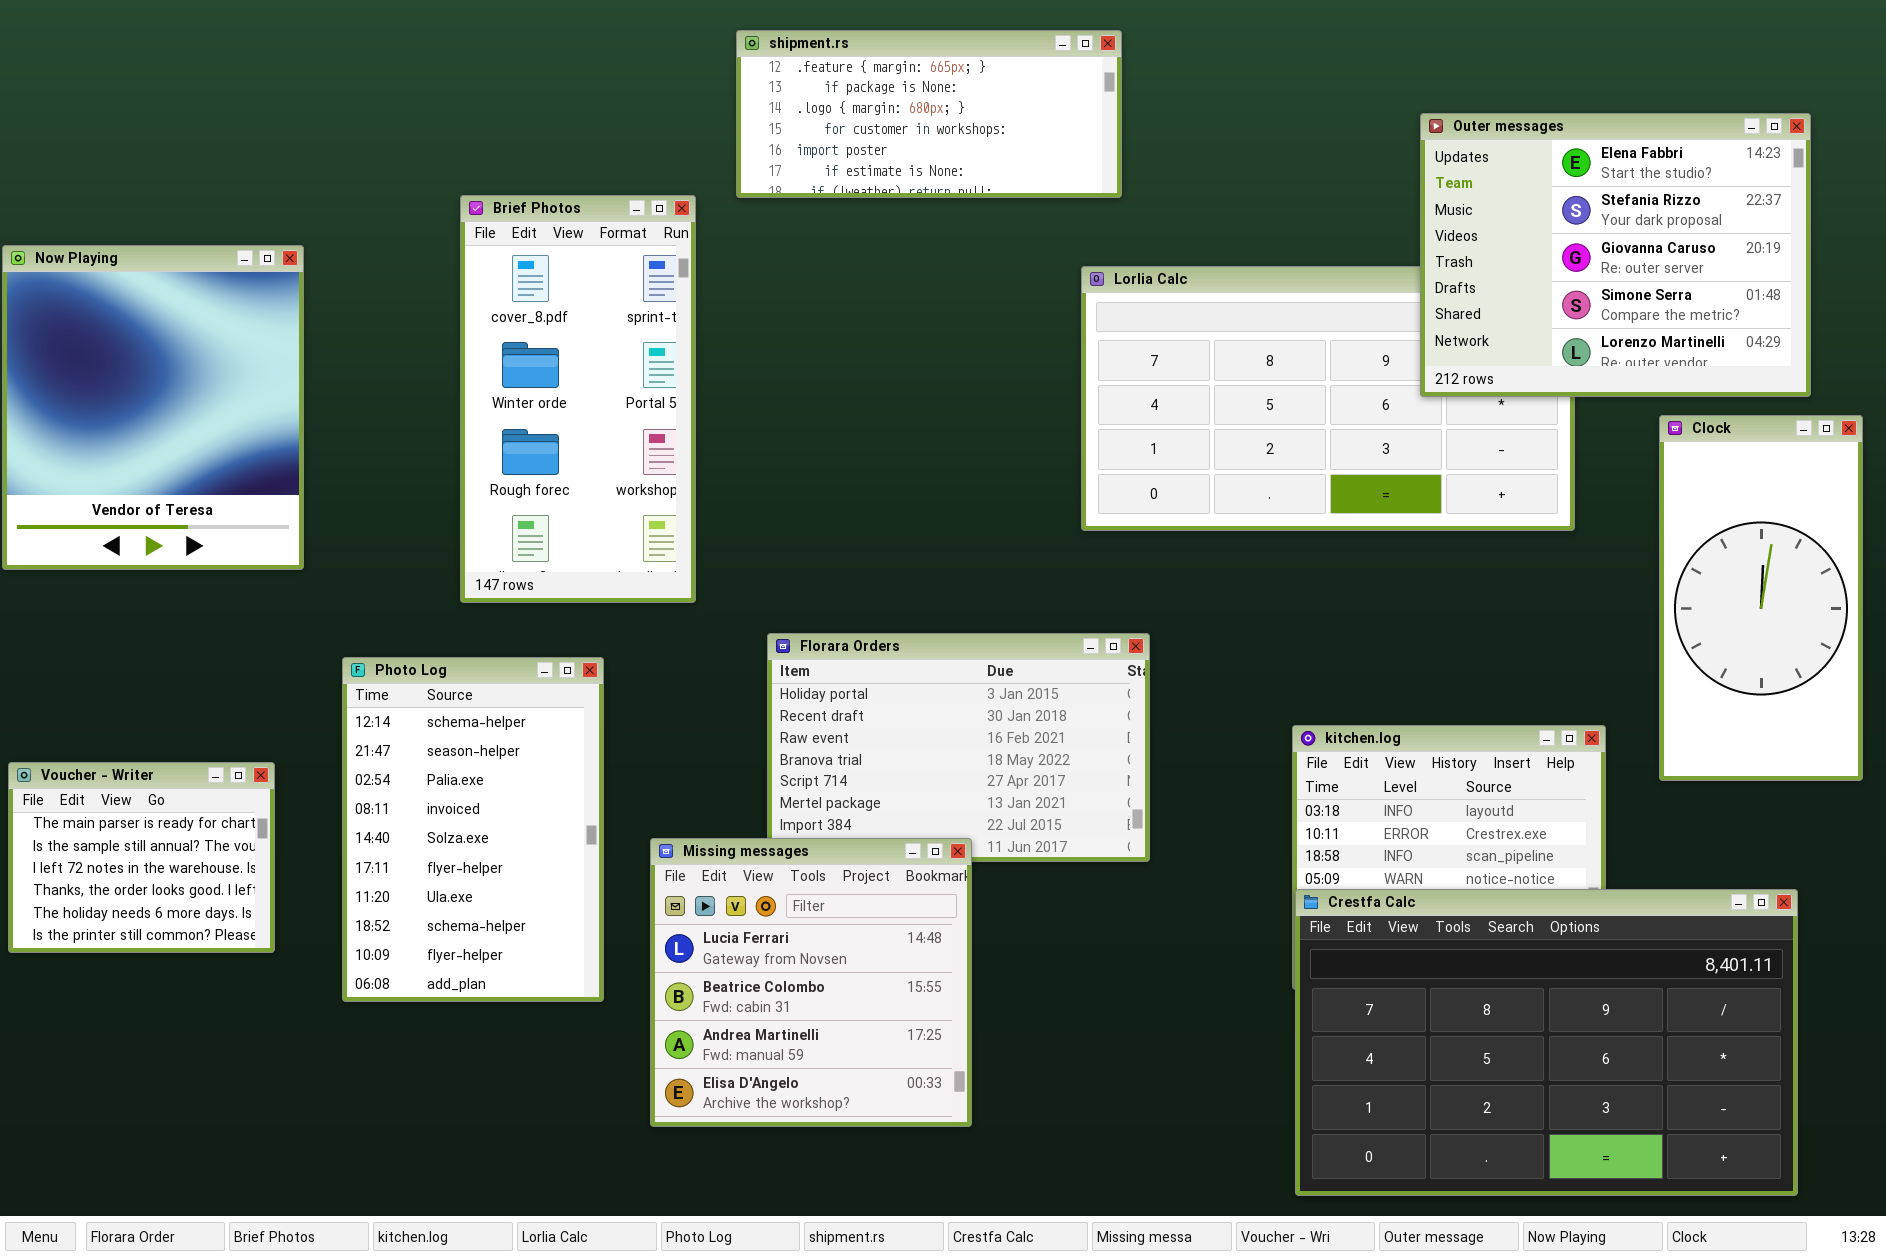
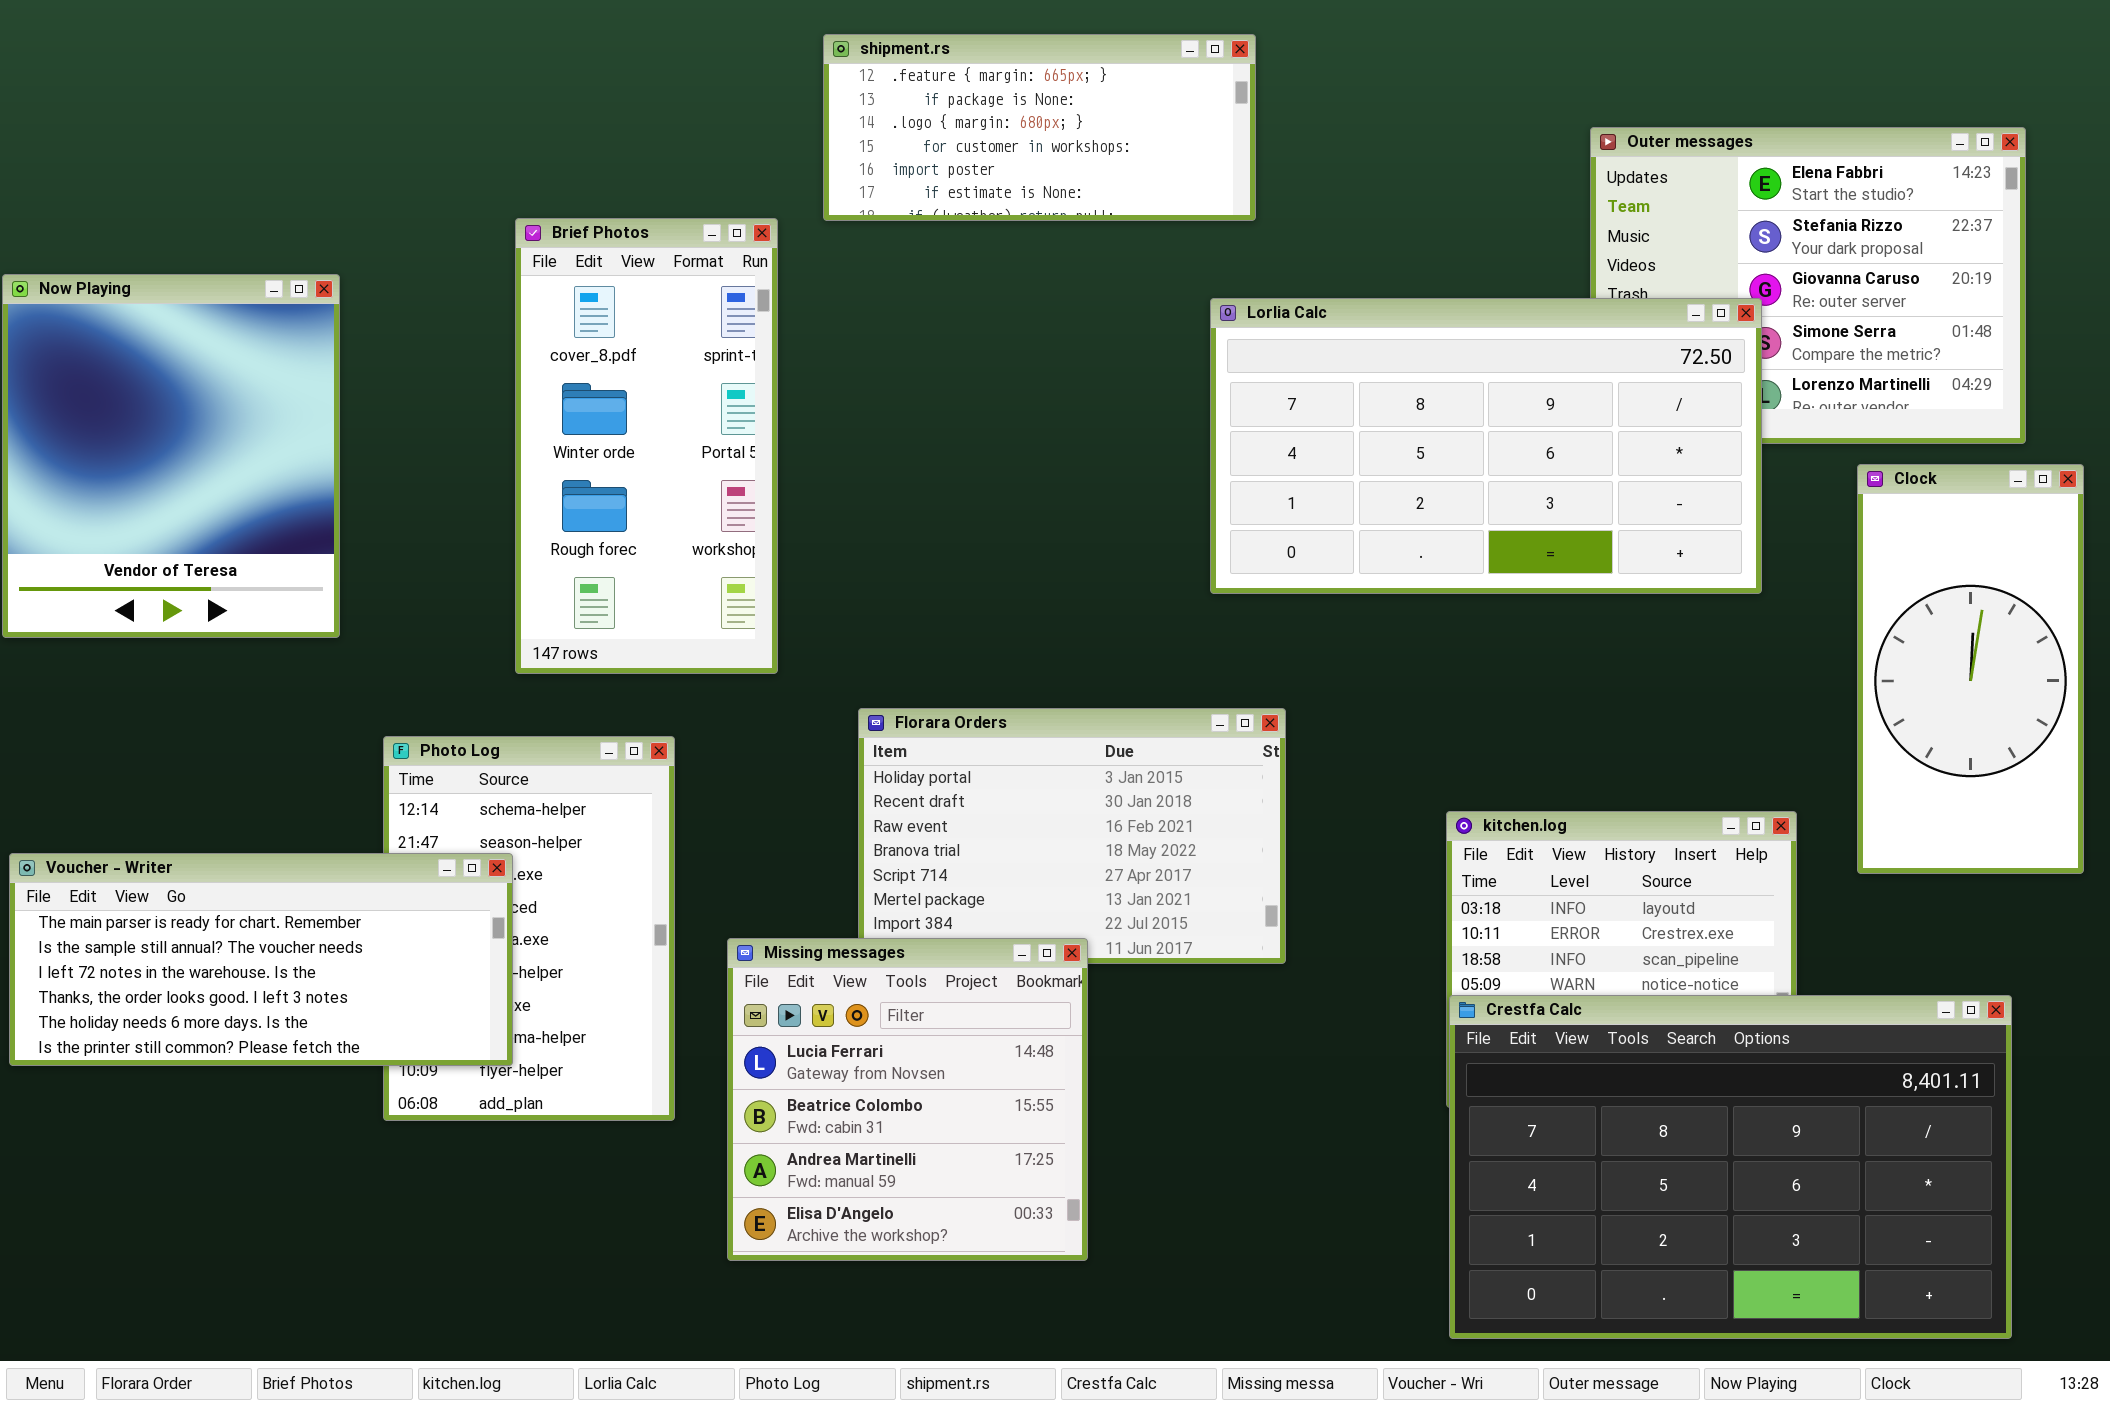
Lorlia Calc: [1081,266,1575,531] -> [1210,298,1762,594], raised
Voucher - Writer: [8,762,275,953] -> [9,853,513,1066], resized

